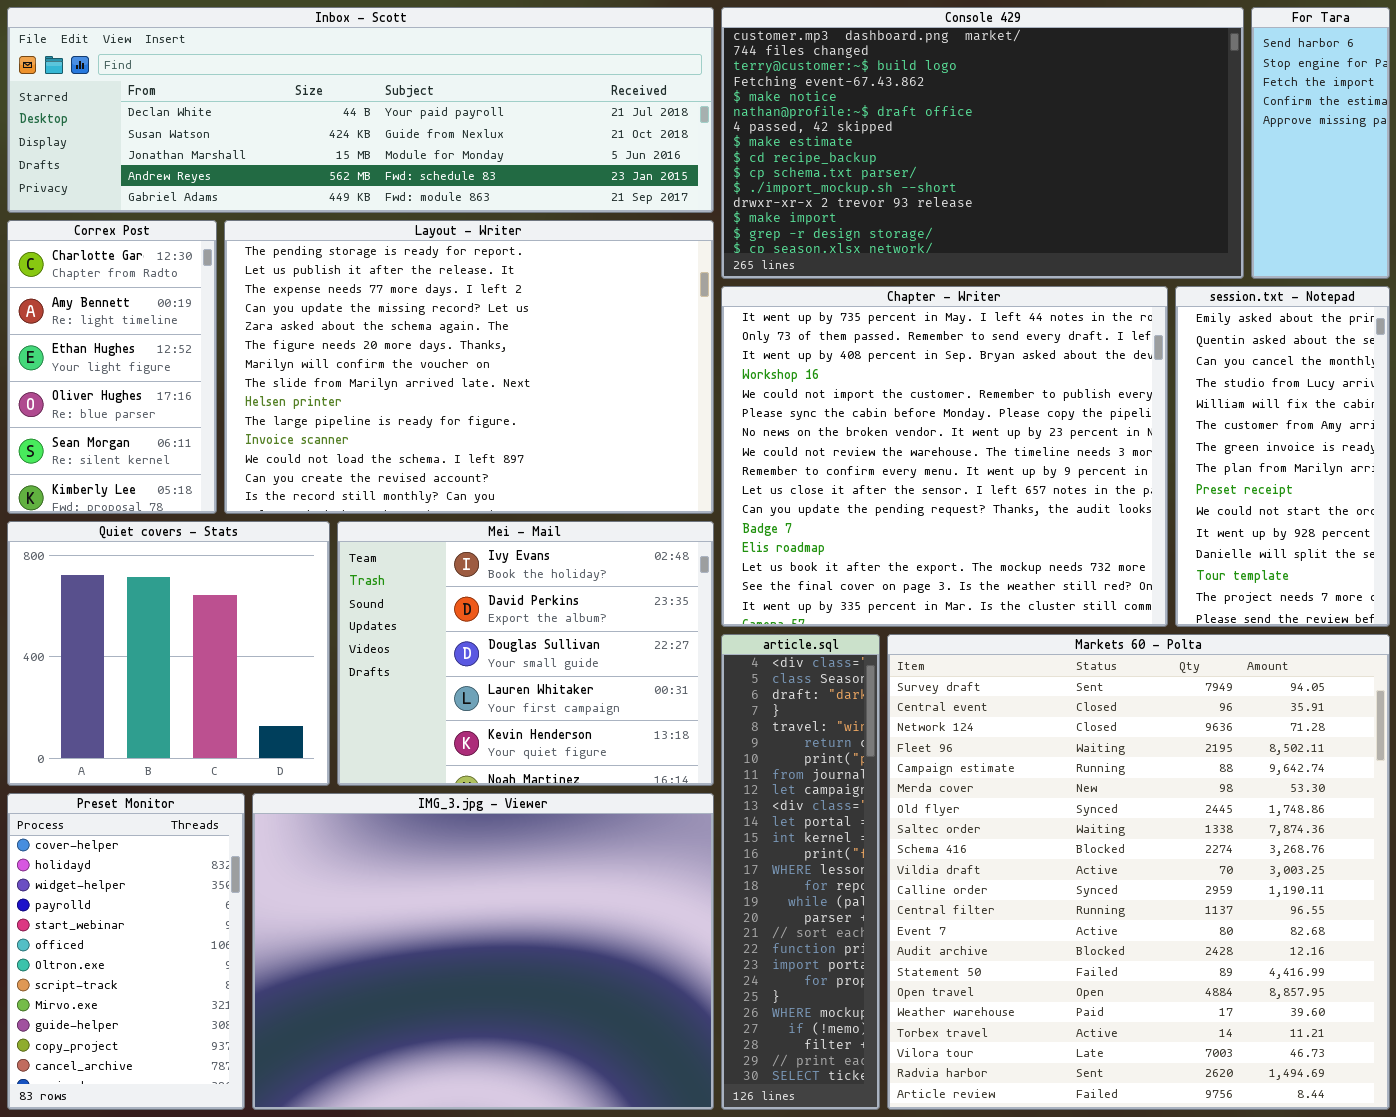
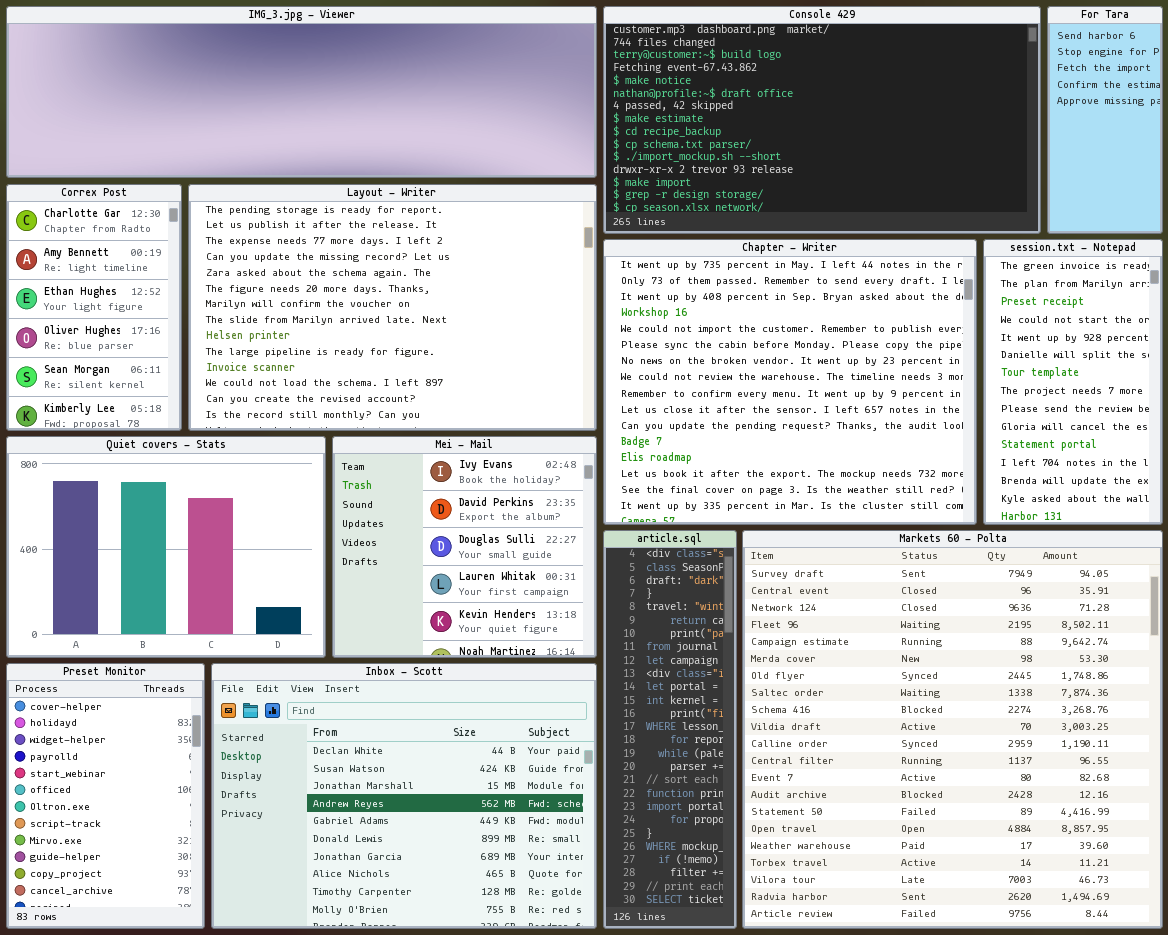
Inbox - Scott: [7,7,714,213] -> [211,663,597,929], moved, resized
session.txt - Notepad: [1175,286,1390,627] -> [983,239,1163,525], scrolled down 6 rows
Quiet covers - Stats: [7,521,330,786] -> [6,436,326,658], resized
Mei - Mail: [337,521,714,786] -> [332,436,597,658], resized
IMG_3.jpg - Viewer: [252,793,714,1110] -> [6,6,597,178], moved, resized

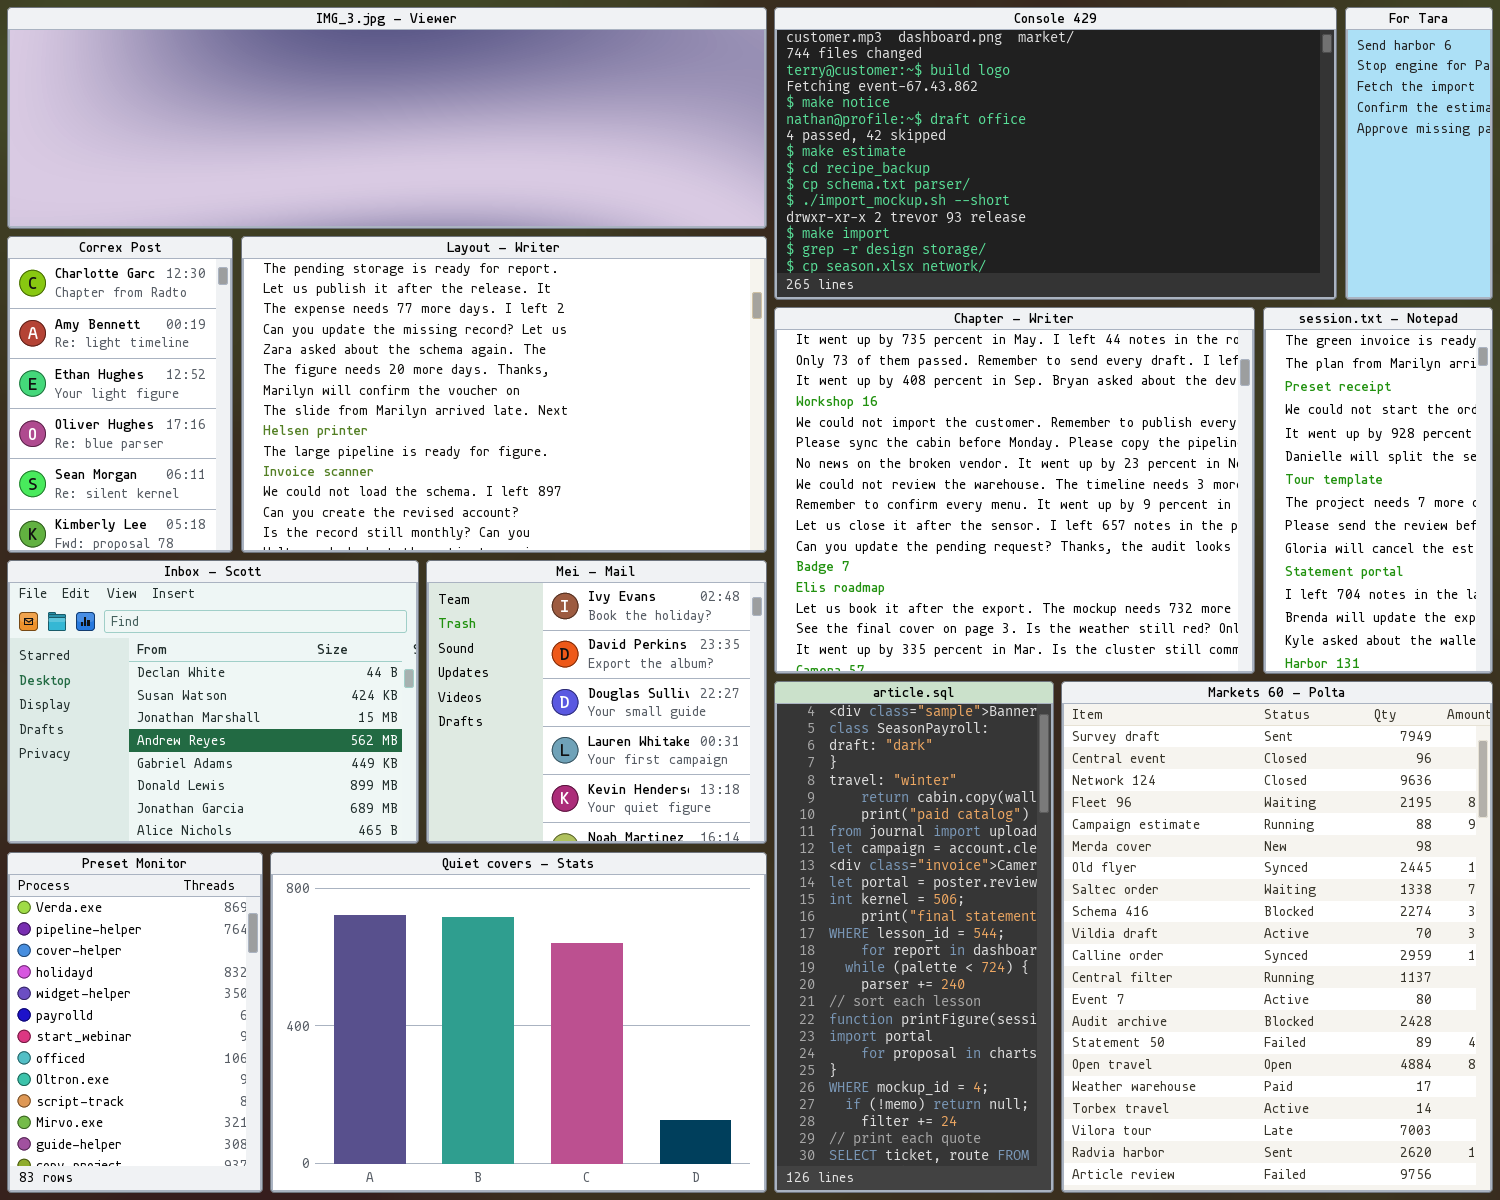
Quiet covers - Stats: [6,436,326,658] -> [270,852,767,1193], moved, resized
article.sql: [603,530,737,929] -> [774,681,1054,1193], resized
Markets 60 - Polta: [742,530,1163,929] -> [1061,681,1493,1193], resized
Preset Monitor: [6,663,205,929] -> [7,852,263,1193], scrolled up 2 rows
Inbox - Scott: [211,663,597,929] -> [7,560,419,844], moved, resized

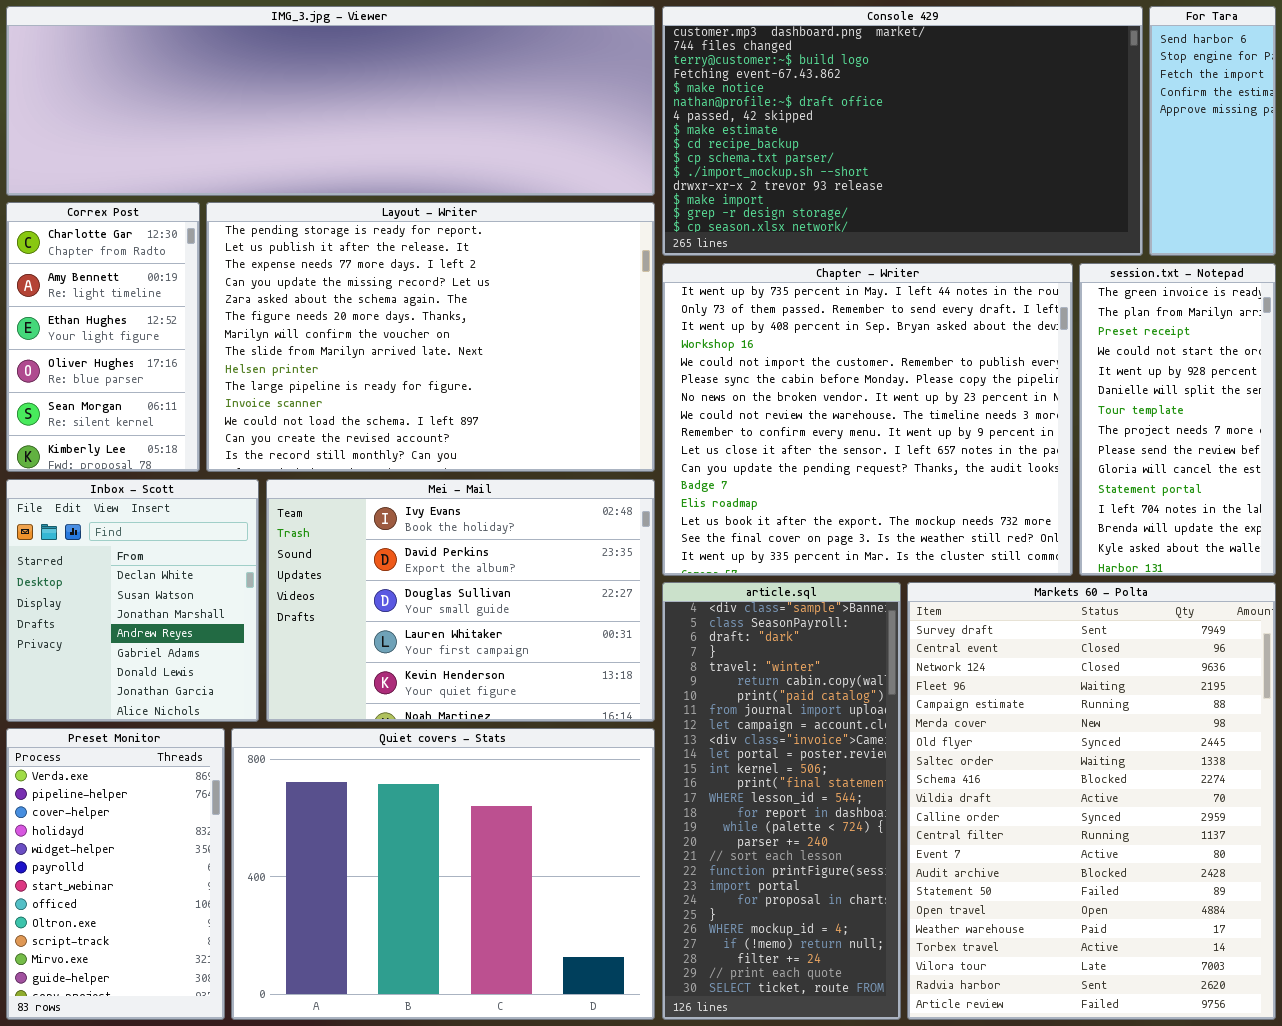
Inbox - Scott: [7,560,419,844] -> [6,479,259,722], resized
Mei - Mail: [426,560,767,844] -> [266,479,655,722], resized

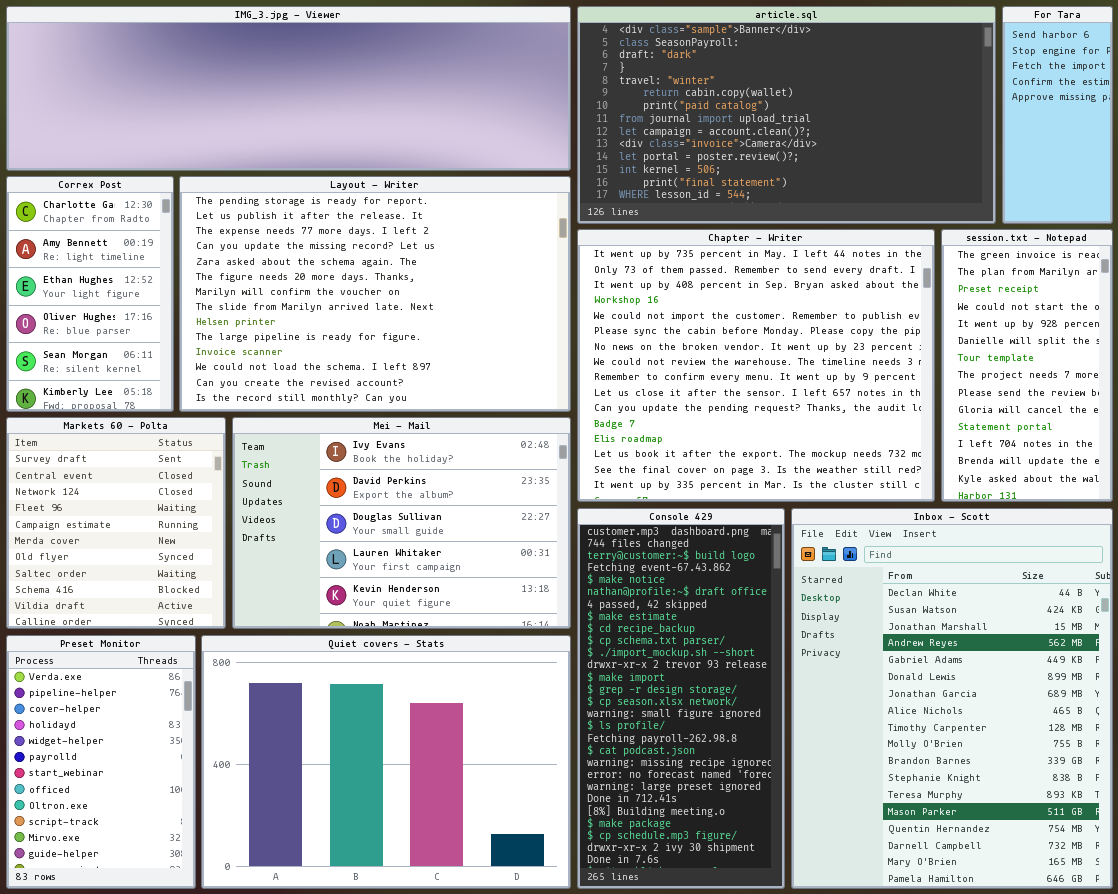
Console 429: [662,6,1143,256] -> [577,508,785,889], moved, resized
Inbox - Scott: [6,479,259,722] -> [791,508,1113,889], moved, resized
article.sql: [662,582,901,1020] -> [577,6,996,224], moved, resized
Markets 60 - Polta: [907,582,1276,1020] -> [6,417,226,629], moved, resized

